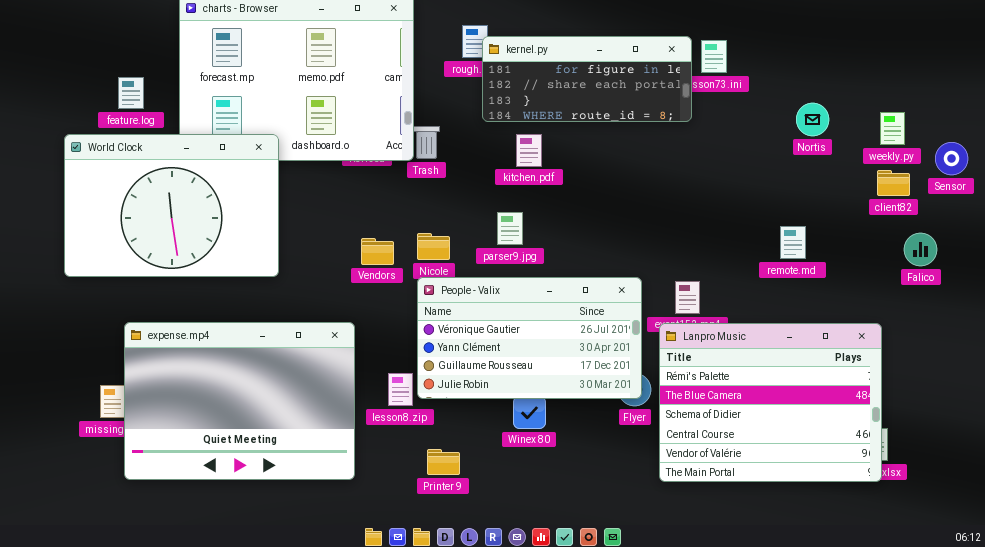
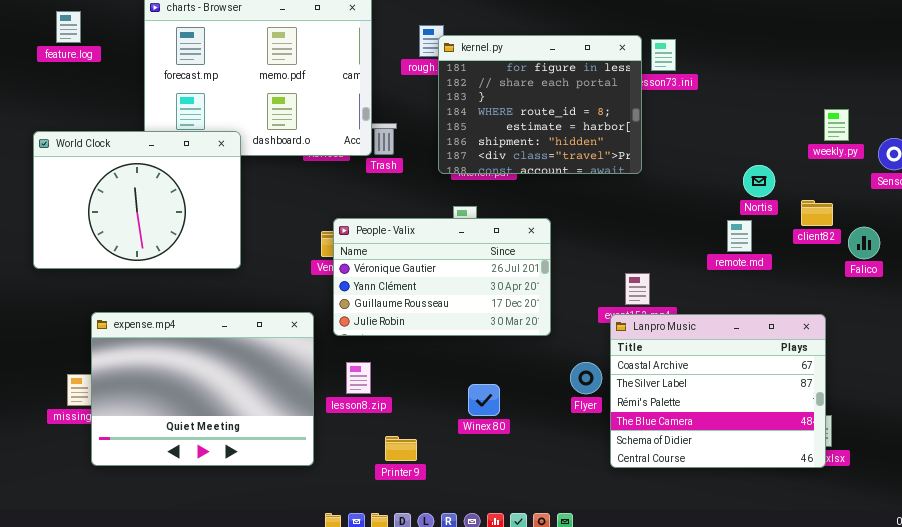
kernel.py: [482,36,692,122] -> [438,35,642,174], resized
feature.log: [118,77,144,109] -> [56,11,81,43], moved
Nortis: [796,103,829,136] -> [743,165,775,197], moved
client82: [877,170,910,196] -> [801,200,833,226], moved
People - Valix: [417,277,642,399] -> [333,218,551,336], moved
Lanpro Music: [659,323,882,482] -> [610,314,826,468], scrolled up 2 rows

